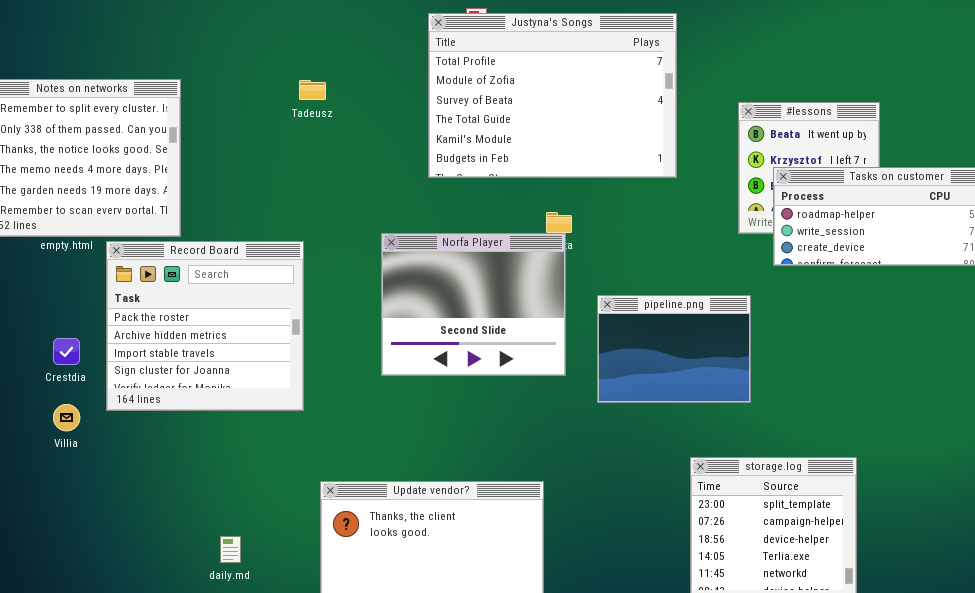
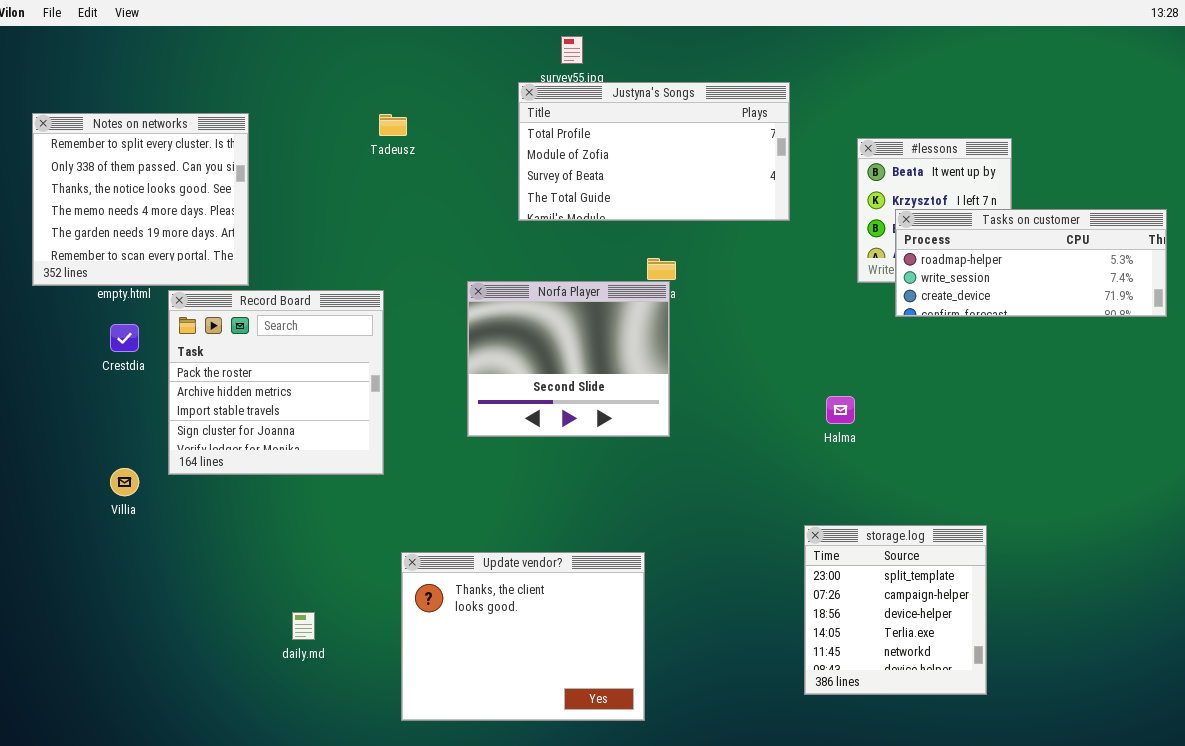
Justyna's Songs: [428,13,677,178] -> [518,82,790,221], resized
pipeline.png: [597,295,751,403] -> none, closed
Crestdia: [53,338,80,365] -> [110,324,139,352], moved

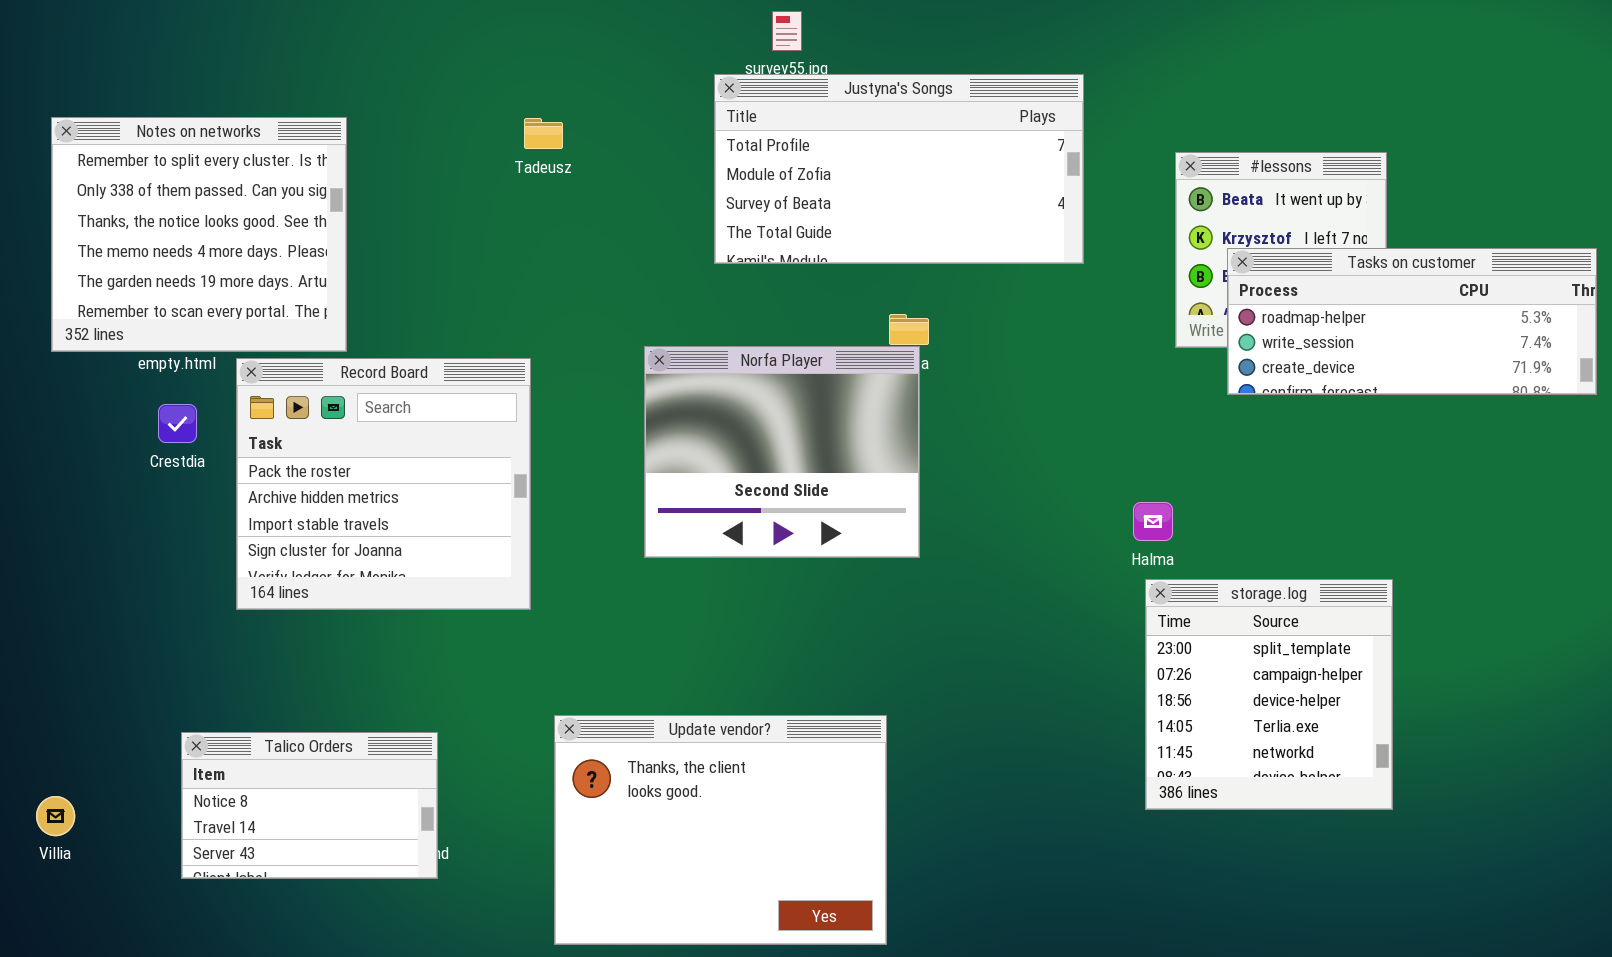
Villia: [110,468,139,496] -> [36,796,75,836], moved
storage.log: [804,525,987,695] -> [1145,579,1393,810], moved
Talico Orders: none -> [181,732,438,879], opened

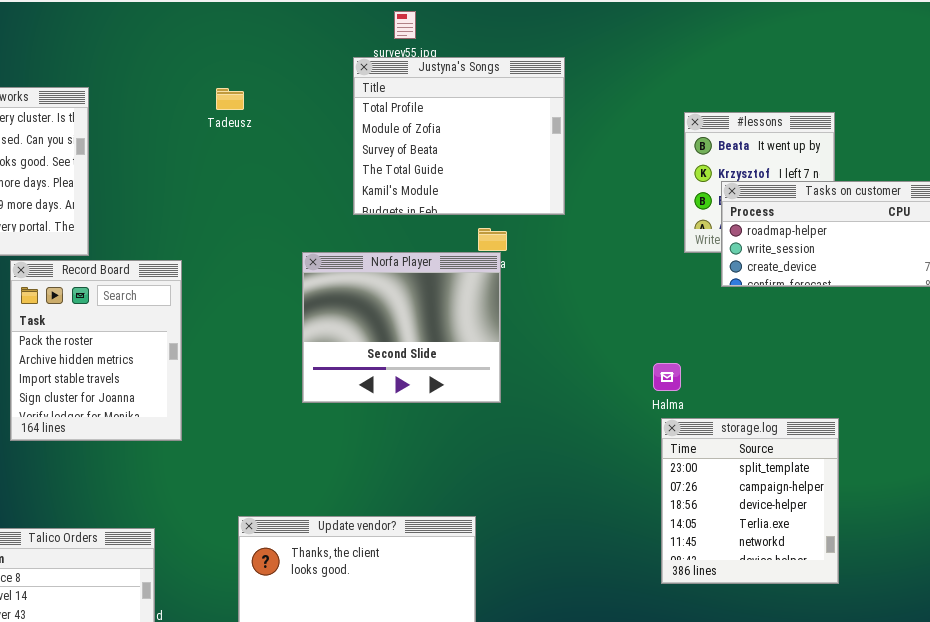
Justyna's Songs: [714,74,1084,264] -> [353,57,565,215], resized
Record Board: [236,358,531,610] -> [10,260,182,441], resized

